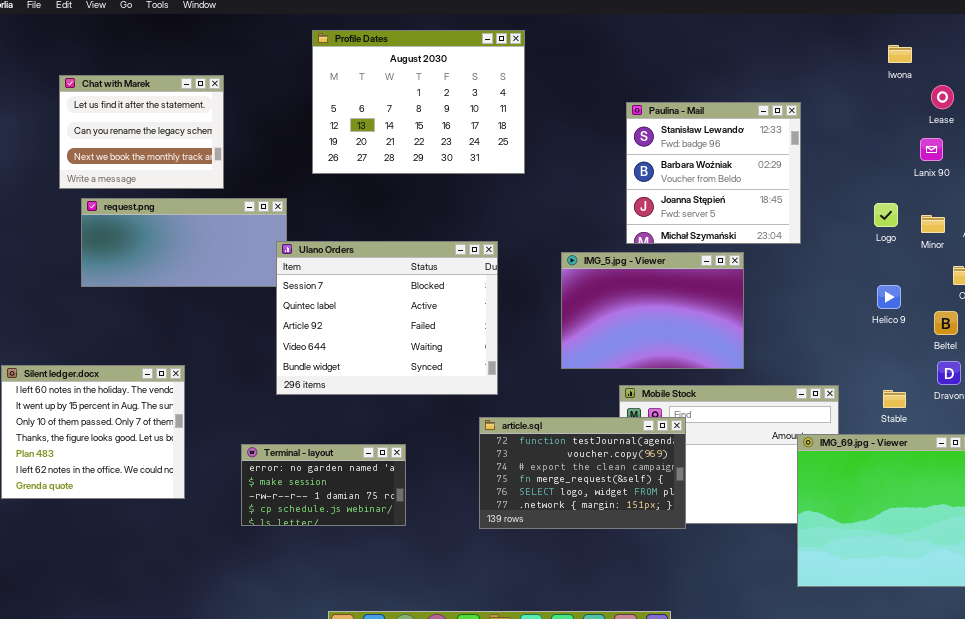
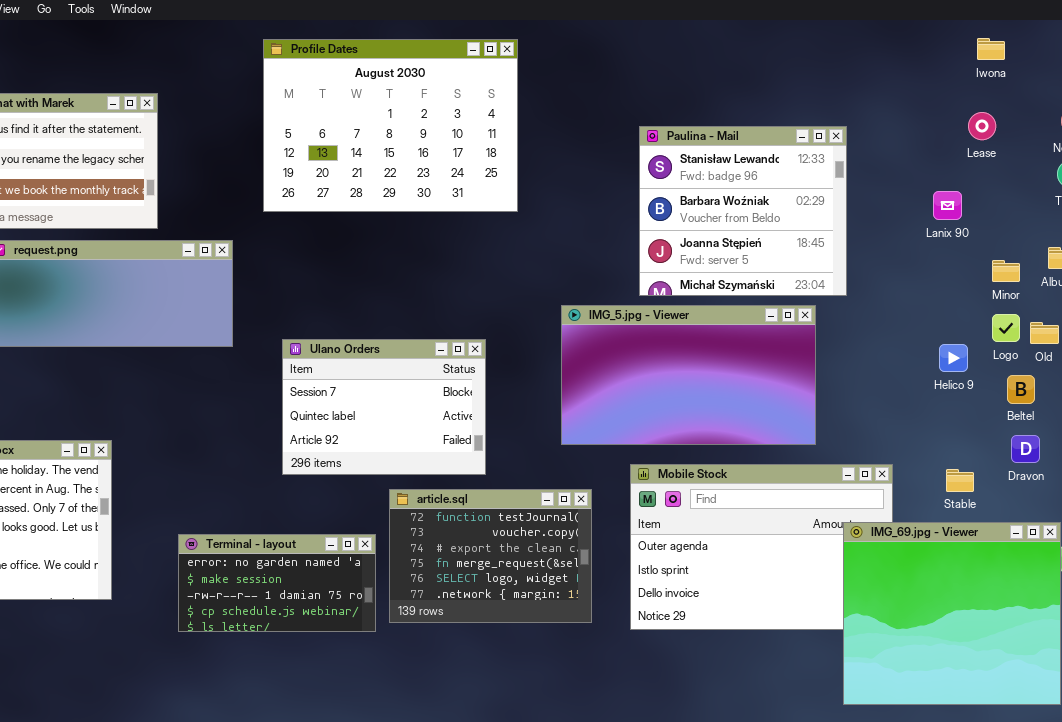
Iwona: [888,45,912,63] -> [977,38,1005,60], moved
Lease: [931,85,954,109] -> [968,112,996,140], moved
Lanix 90: [920,138,943,161] -> [933,191,962,220], moved
Logo: [874,203,898,227] -> [992,314,1020,342], moved
Ulano Orders: [276,241,498,395] -> [282,339,486,475], resized
IMG_5.jpg - Viewer: [561,252,744,369] -> [561,305,816,445], resized
article.sql: [479,417,686,529] -> [389,489,592,623], moved, resized

